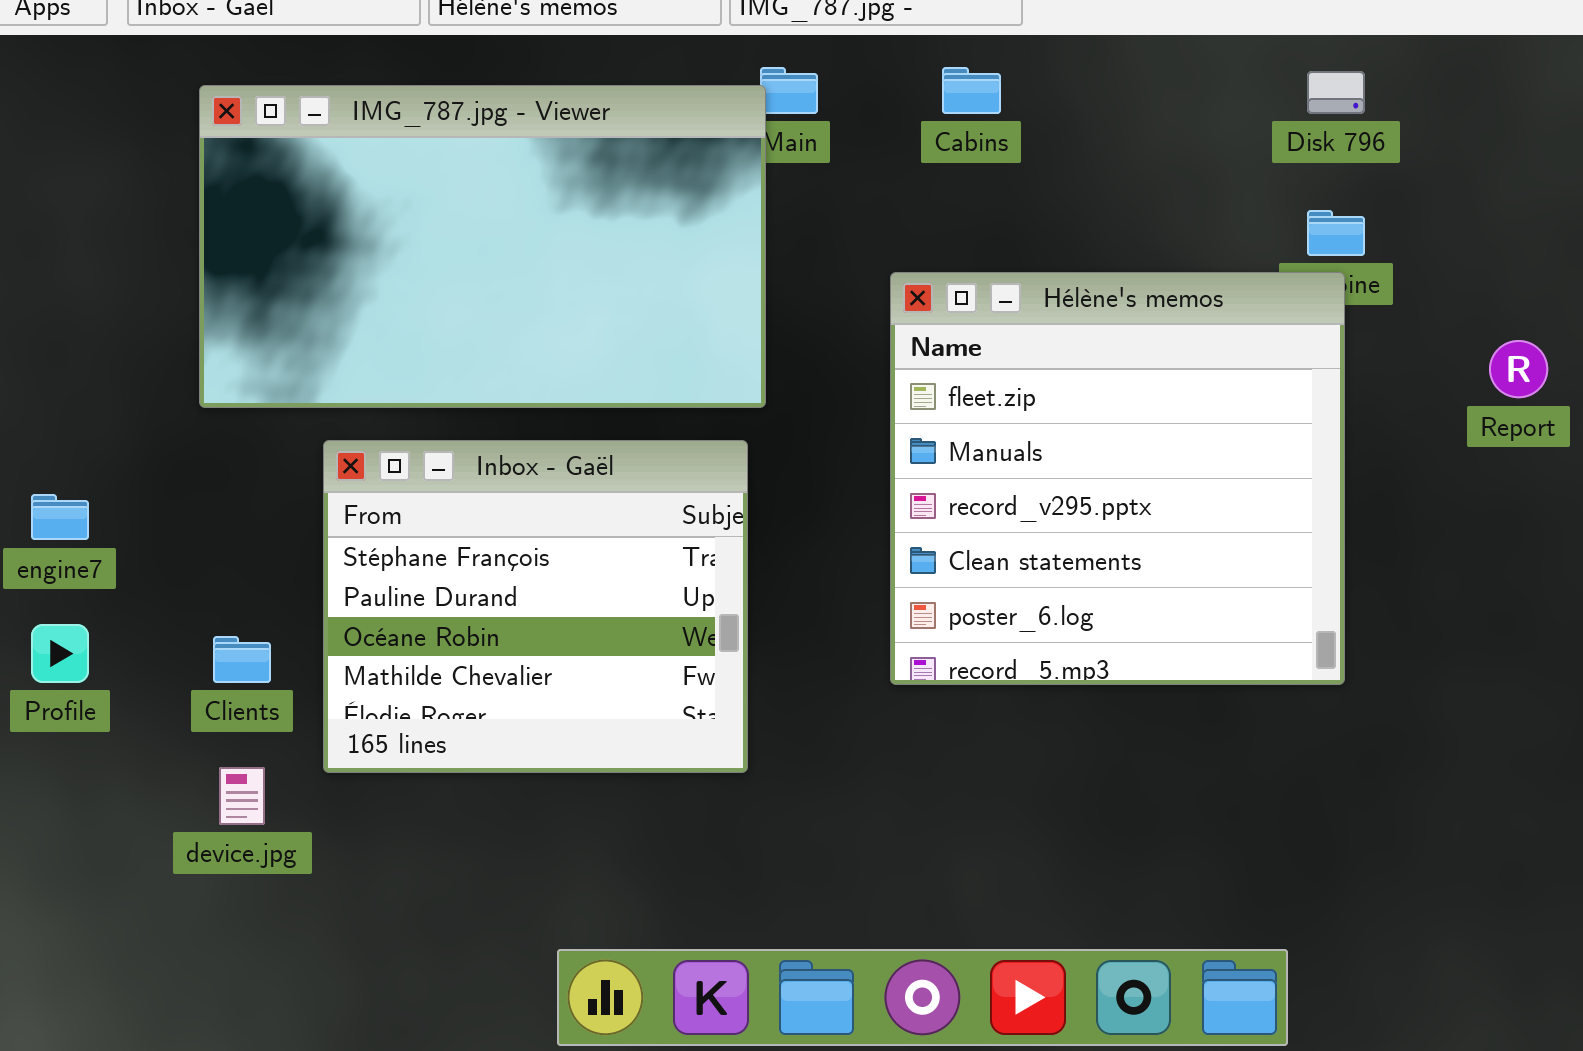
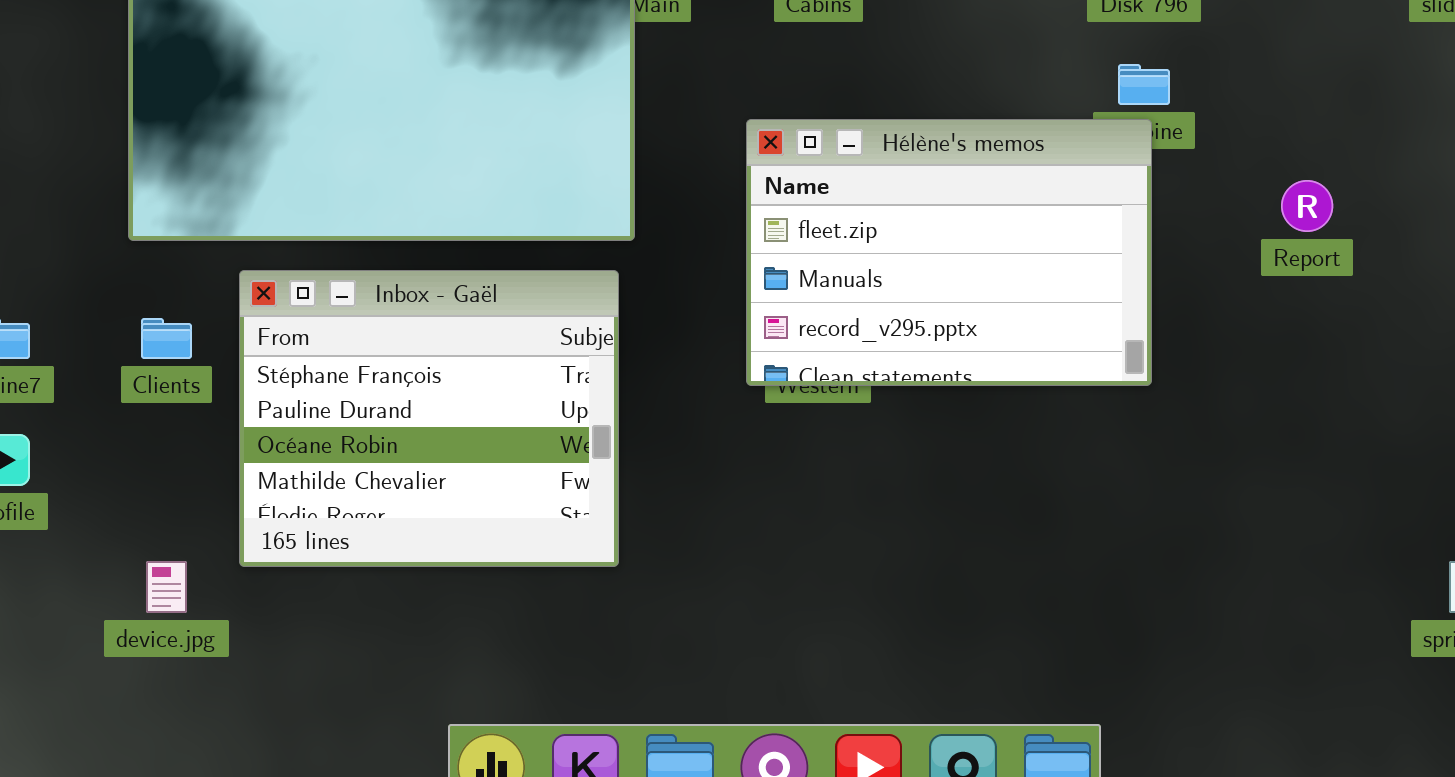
Hélène's memos: [890,272,1345,685] -> [746,119,1152,386], resized
Clients: [213,636,271,683] -> [141,318,192,359], moved

